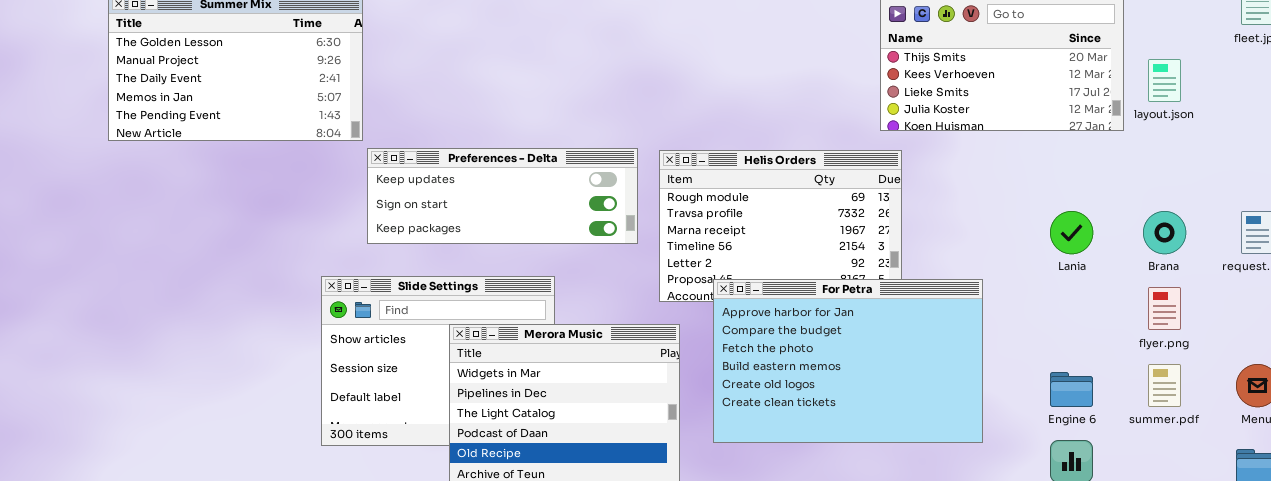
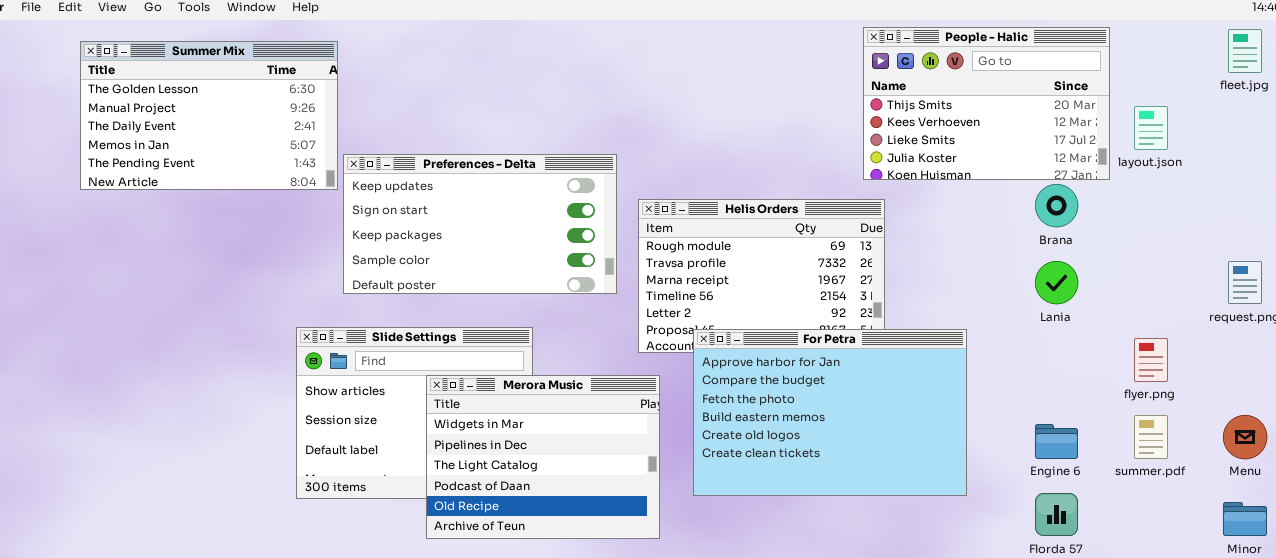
Preferences - Delta: [367,148,638,244] -> [343,154,617,294], resized
Brana: [1143,211,1186,254] -> [1035,184,1078,227], moved

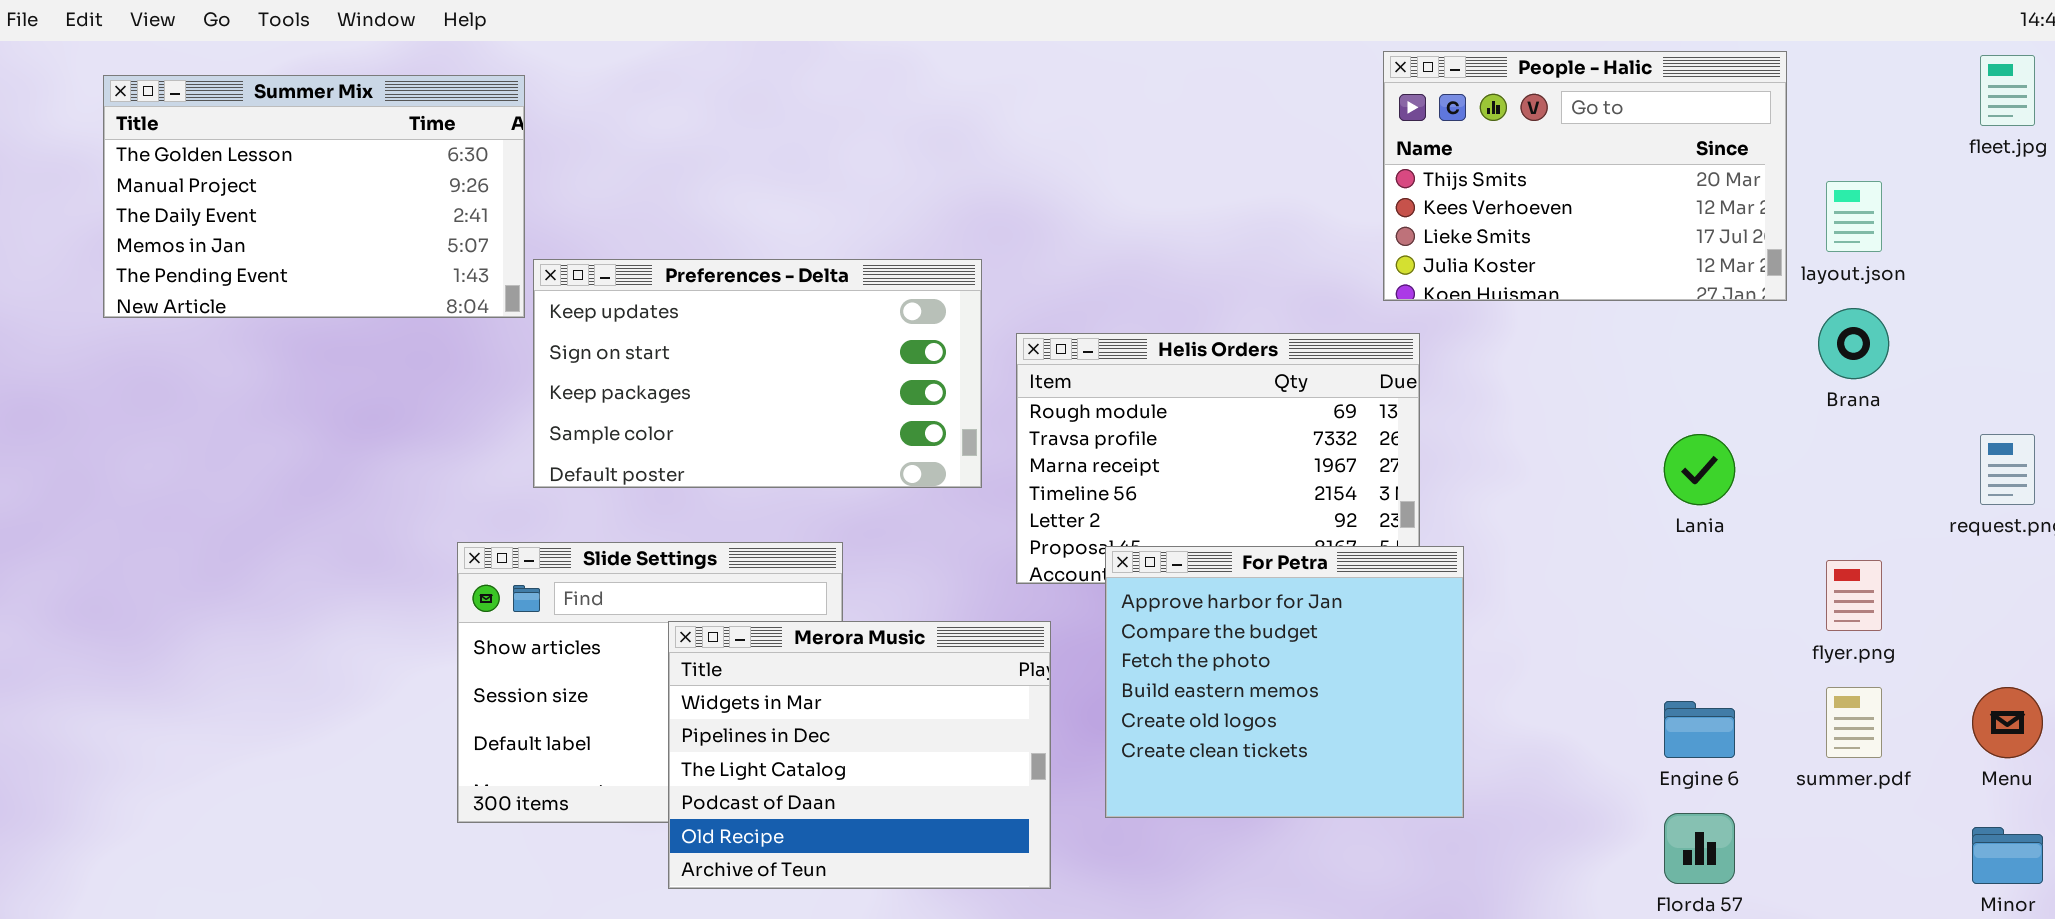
Brana: [1035,184,1078,227] -> [1818,308,1889,379], moved
For Petra: [693,329,967,496] -> [1105,546,1464,818], resized

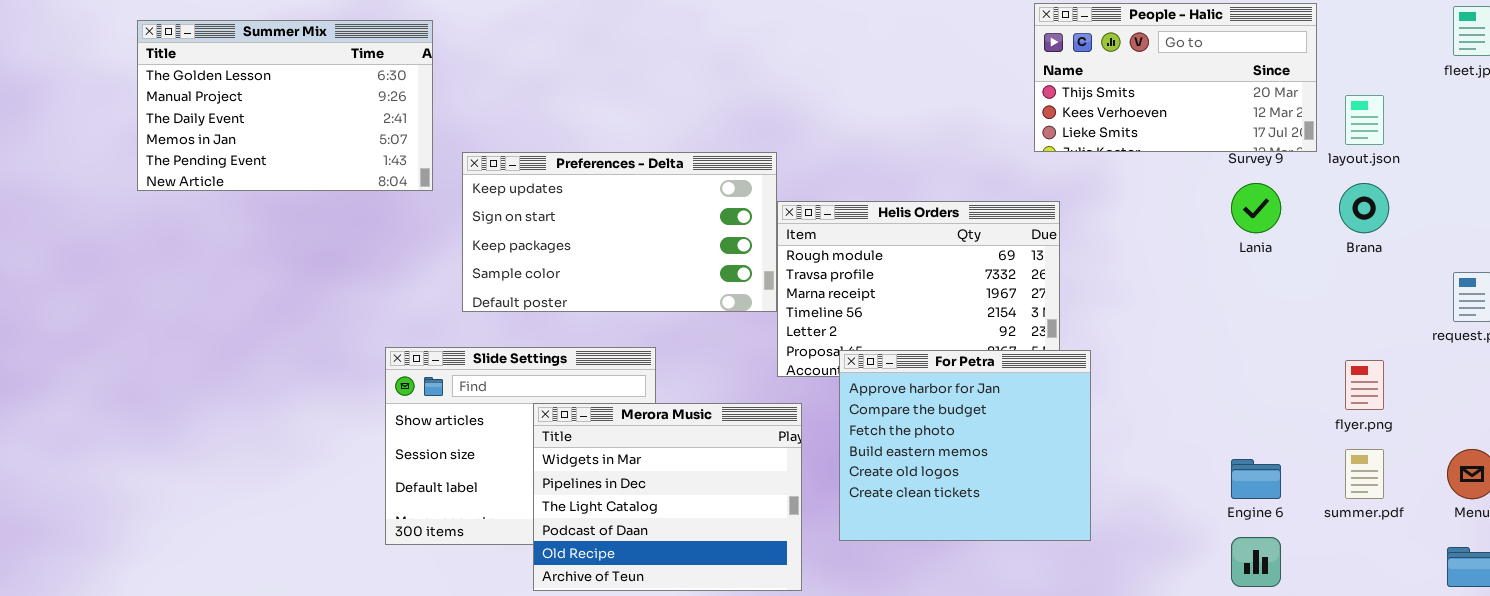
People - Halic: [1383,51,1787,301] -> [1034,3,1317,152], resized
Preferences - Delta: [533,259,982,488] -> [462,152,777,312], moved
Lania: [1664,434,1735,505] -> [1231,183,1281,233], moved

